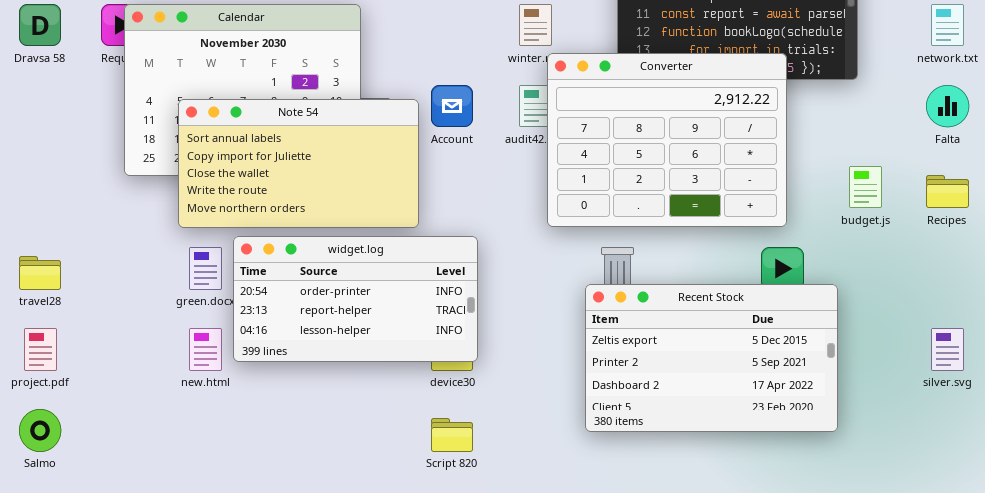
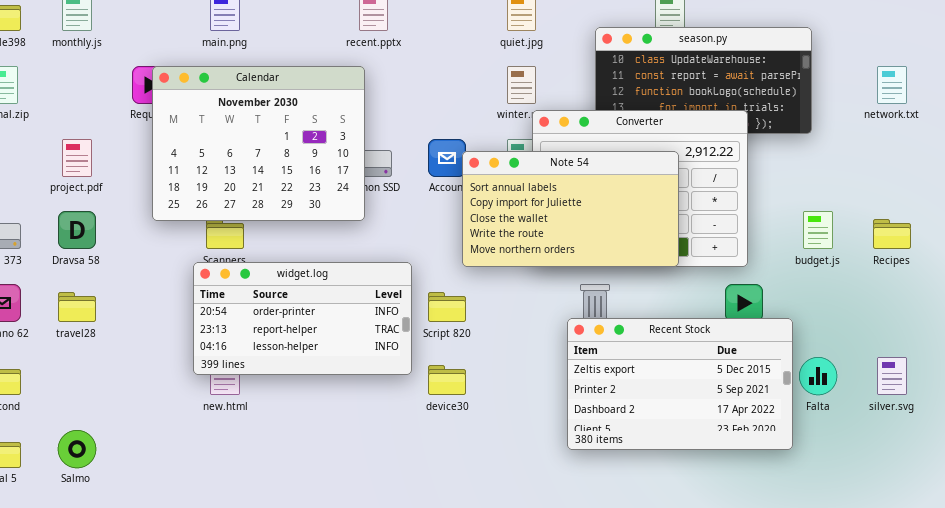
Dravsa 58: [19,4,61,46] -> [58,211,96,249], moved
Falta: [926,85,969,127] -> [799,357,837,395], moved
Note 54: [178,99,419,228] -> [462,151,679,267], moved
widget.log: [233,236,478,362] -> [193,262,412,375], moved
project.pdf: [24,328,57,371] -> [62,139,92,177], moved
Script 820: [431,418,473,452] -> [428,292,466,322], moved

